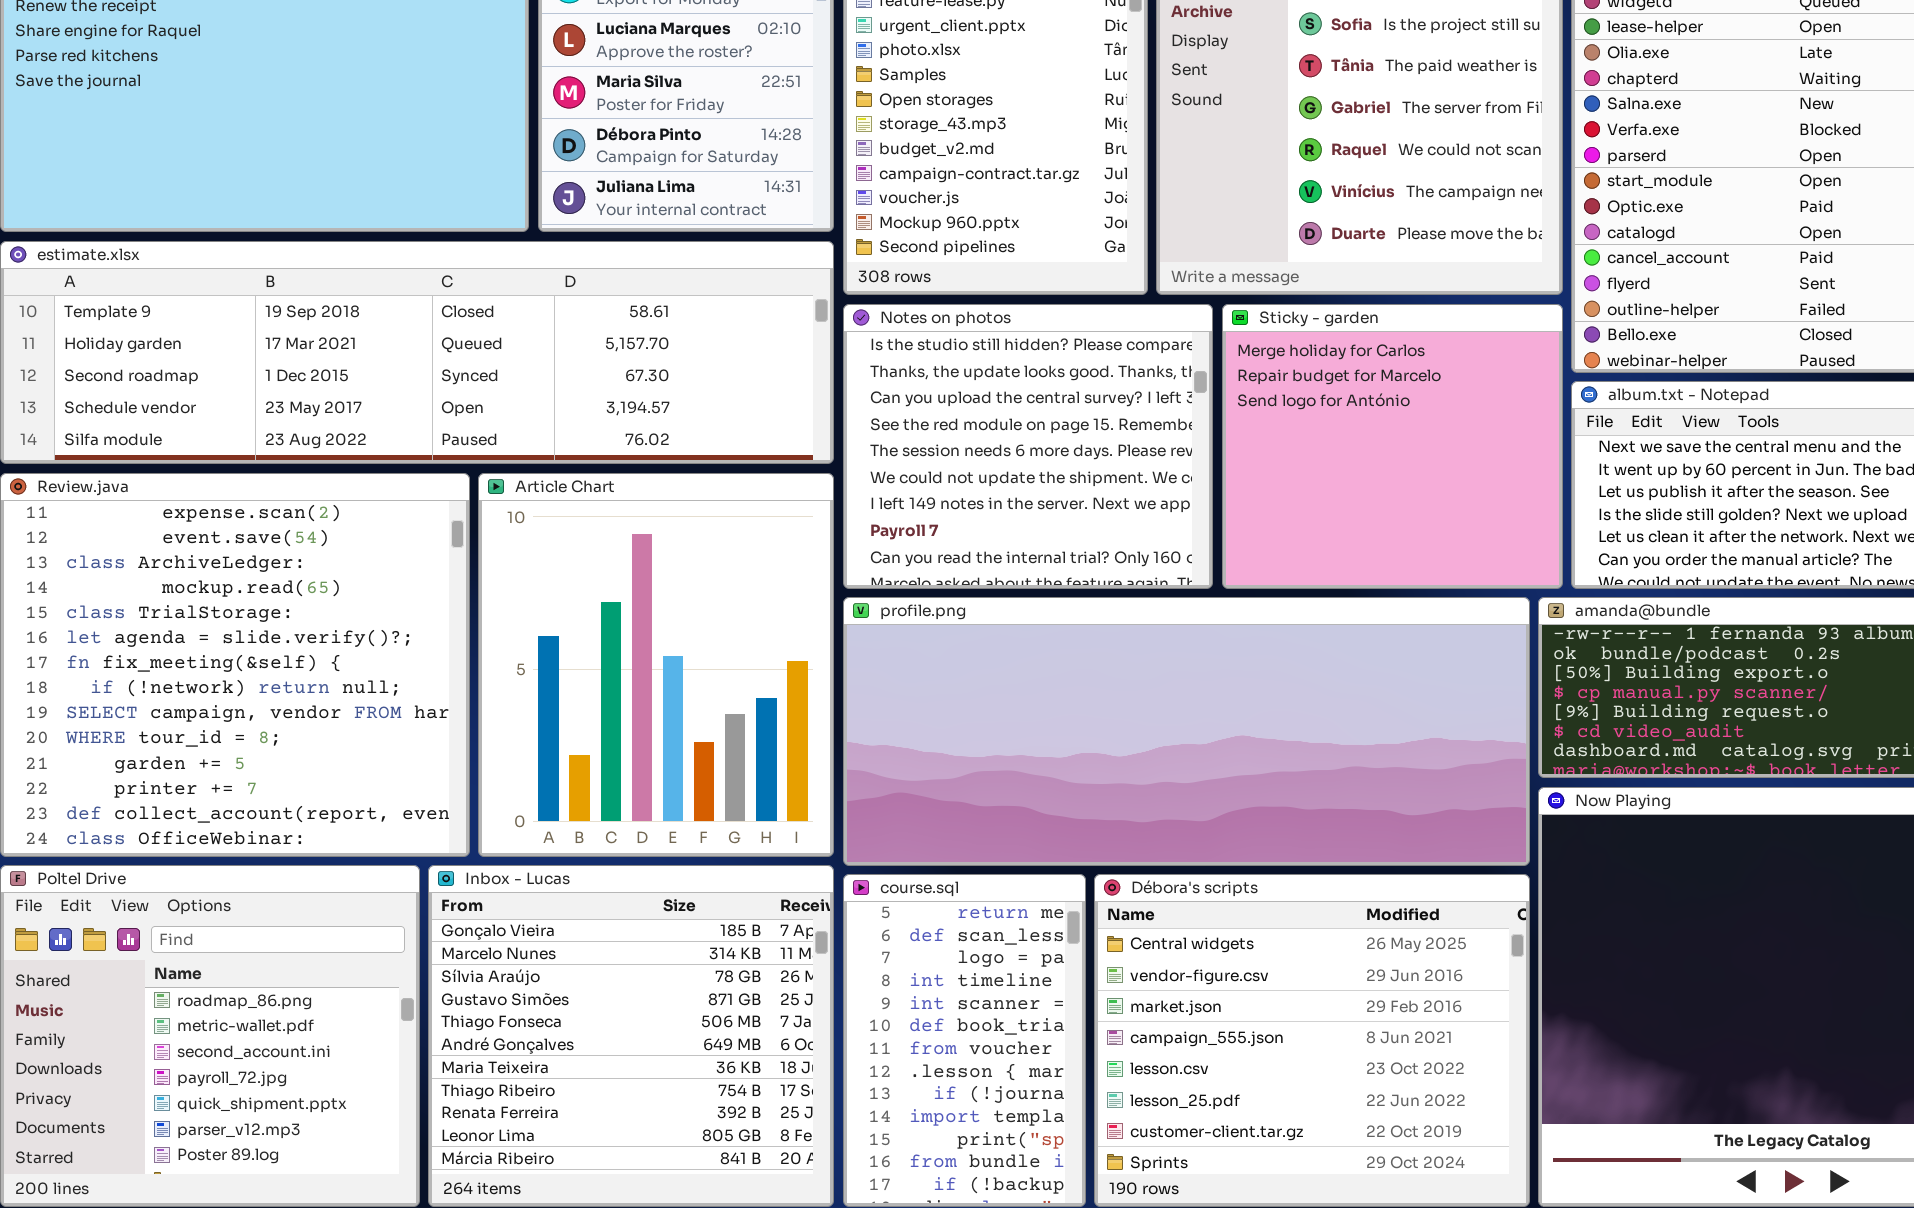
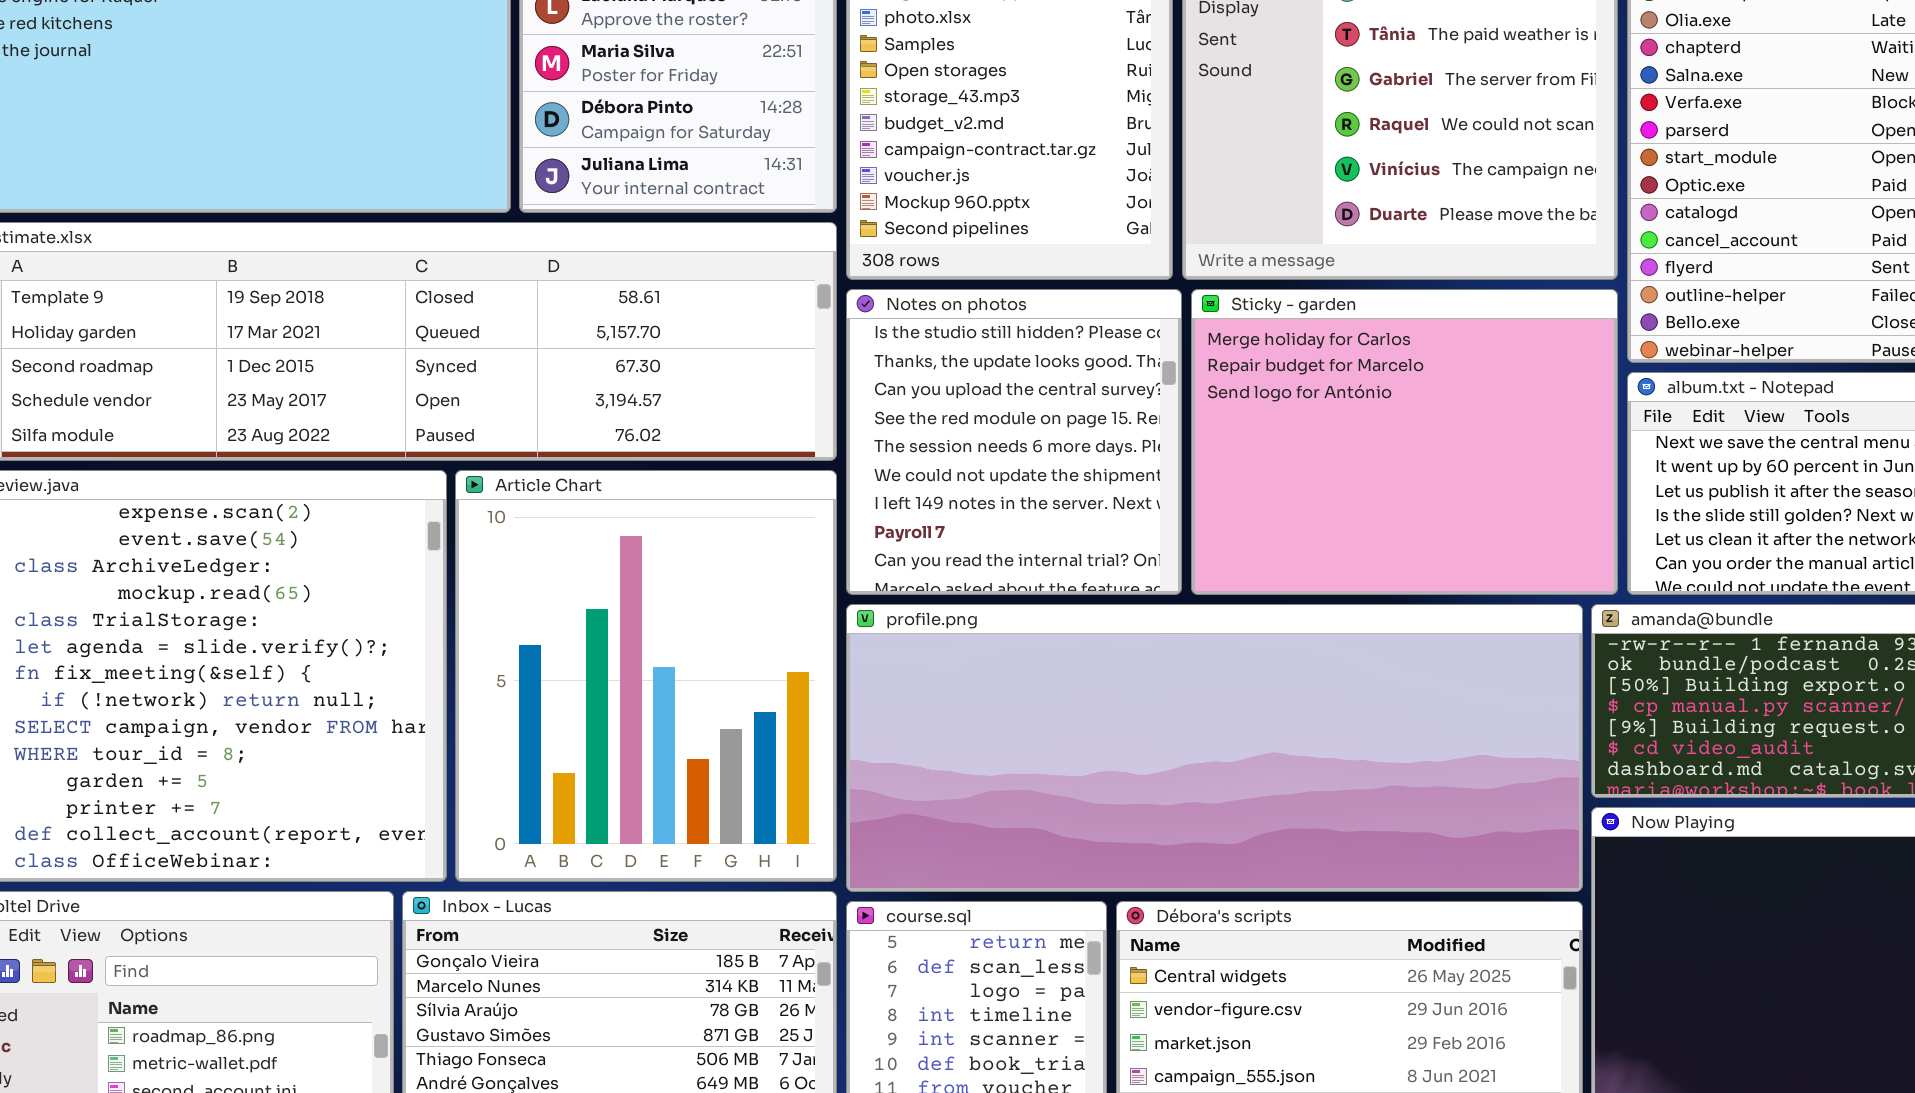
Notes on photos: [843,304,1213,589] -> [846,289,1182,595], resized
Sticky - garden: [1222,304,1563,589] -> [1191,289,1618,595], resized

